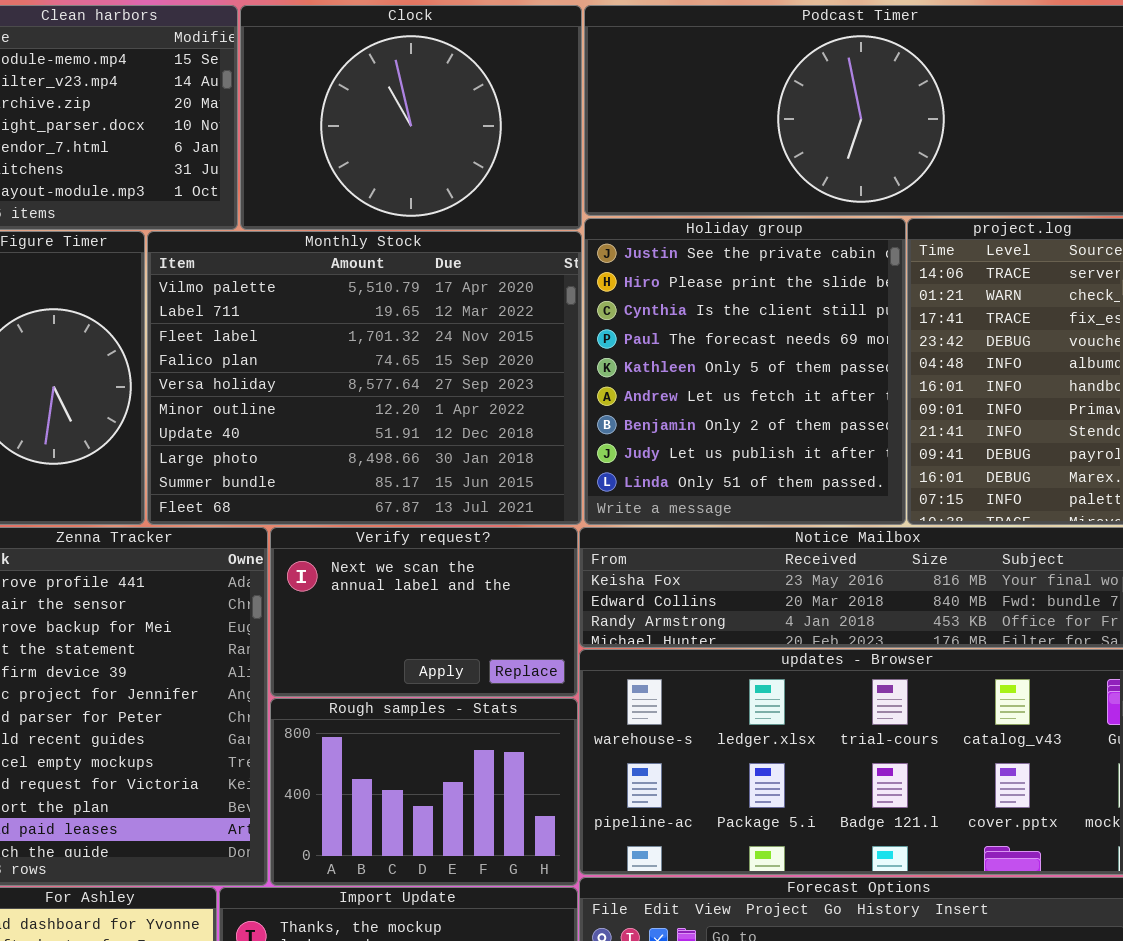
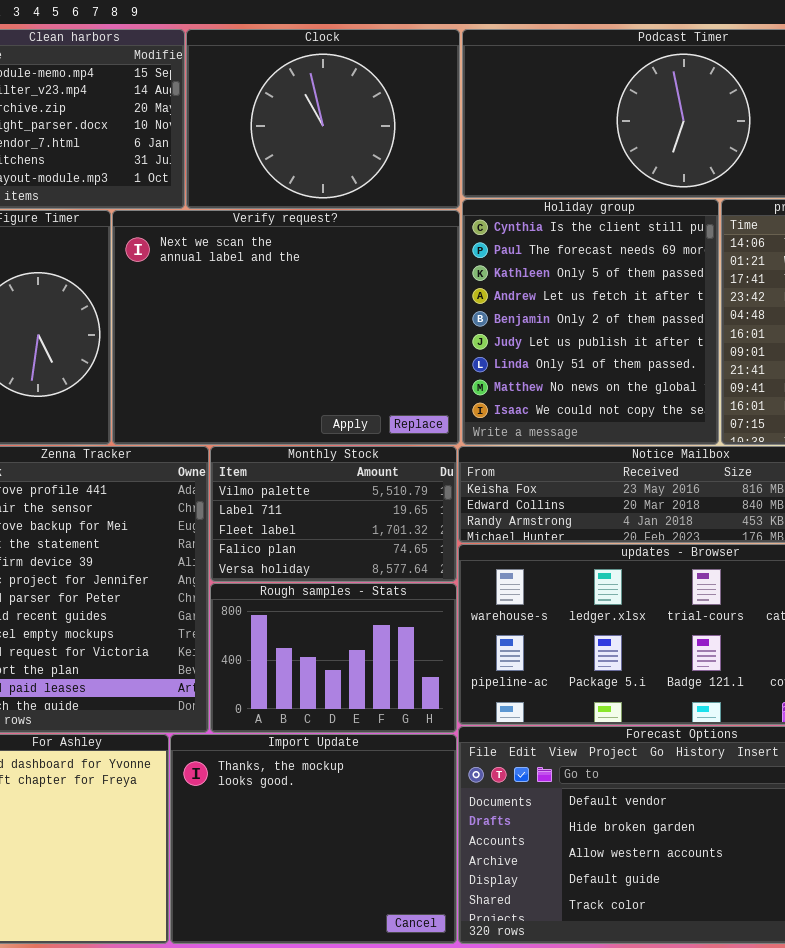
Holiday group: [584,218,906,525] -> [462,199,719,445], scrolled down 2 rows
Monthly Stock: [147,231,582,525] -> [210,446,457,582], moved, resized
Verify request?: [270,527,578,697] -> [112,210,460,445], moved, resized

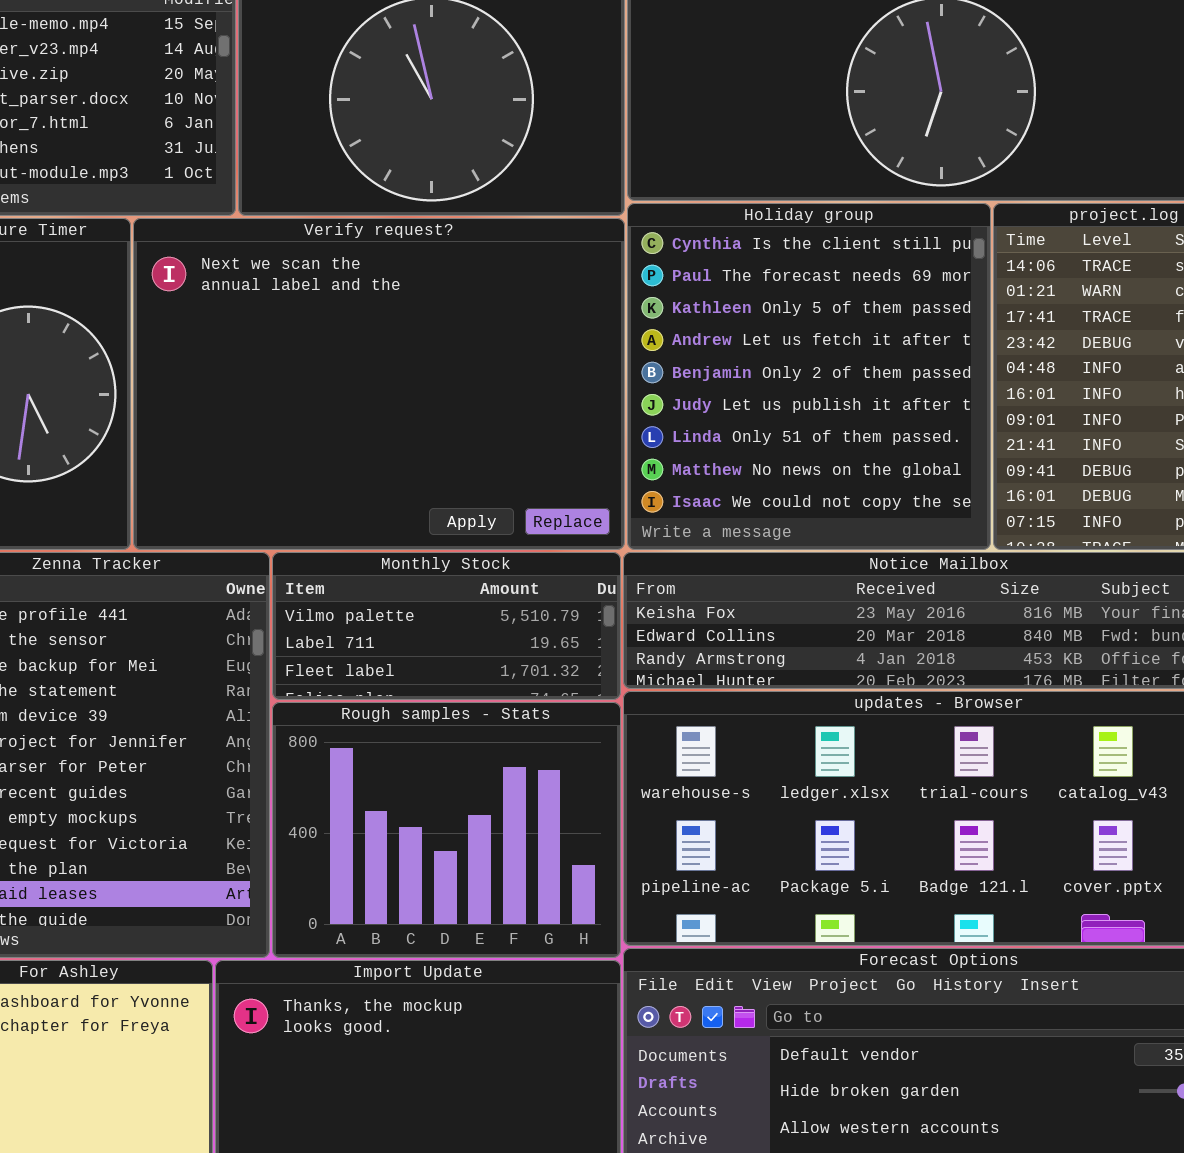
Monthly Stock: [210,446,457,582] -> [272,552,621,700], resized
Rough samples - Stats: [210,583,457,733] -> [272,702,621,958], resized

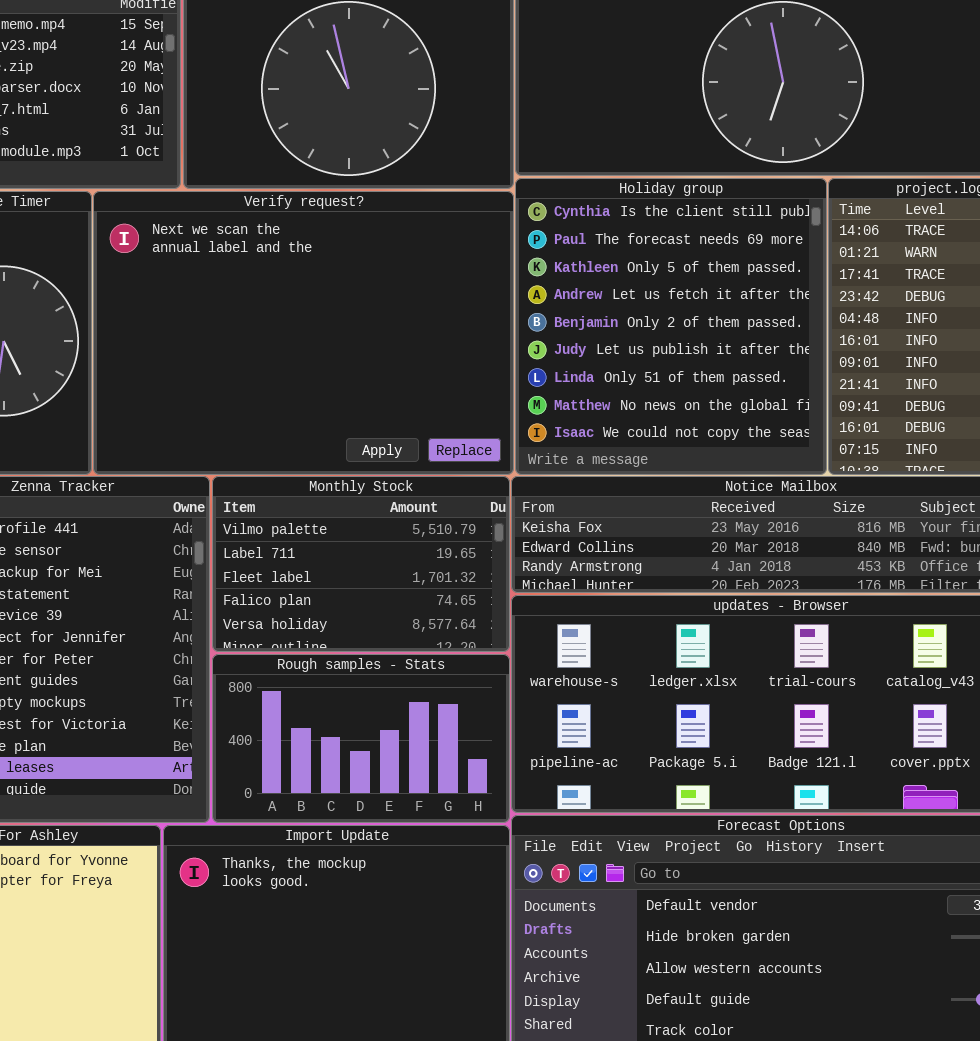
Monthly Stock: [272,552,621,700] -> [212,476,510,652], resized
Rough samples - Stats: [272,702,621,958] -> [212,654,510,823], resized

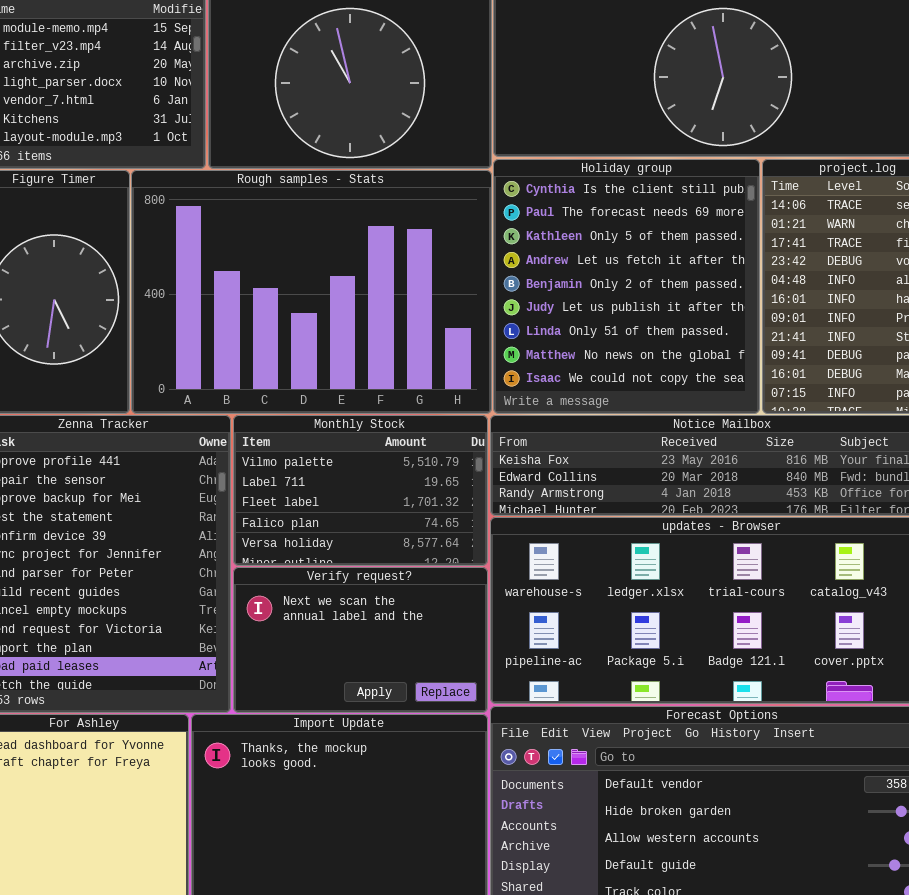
Verify request?: [93,191,514,475] -> [233,567,488,713], moved, resized
Rough samples - Stats: [212,654,510,823] -> [131,170,492,414], moved, resized

